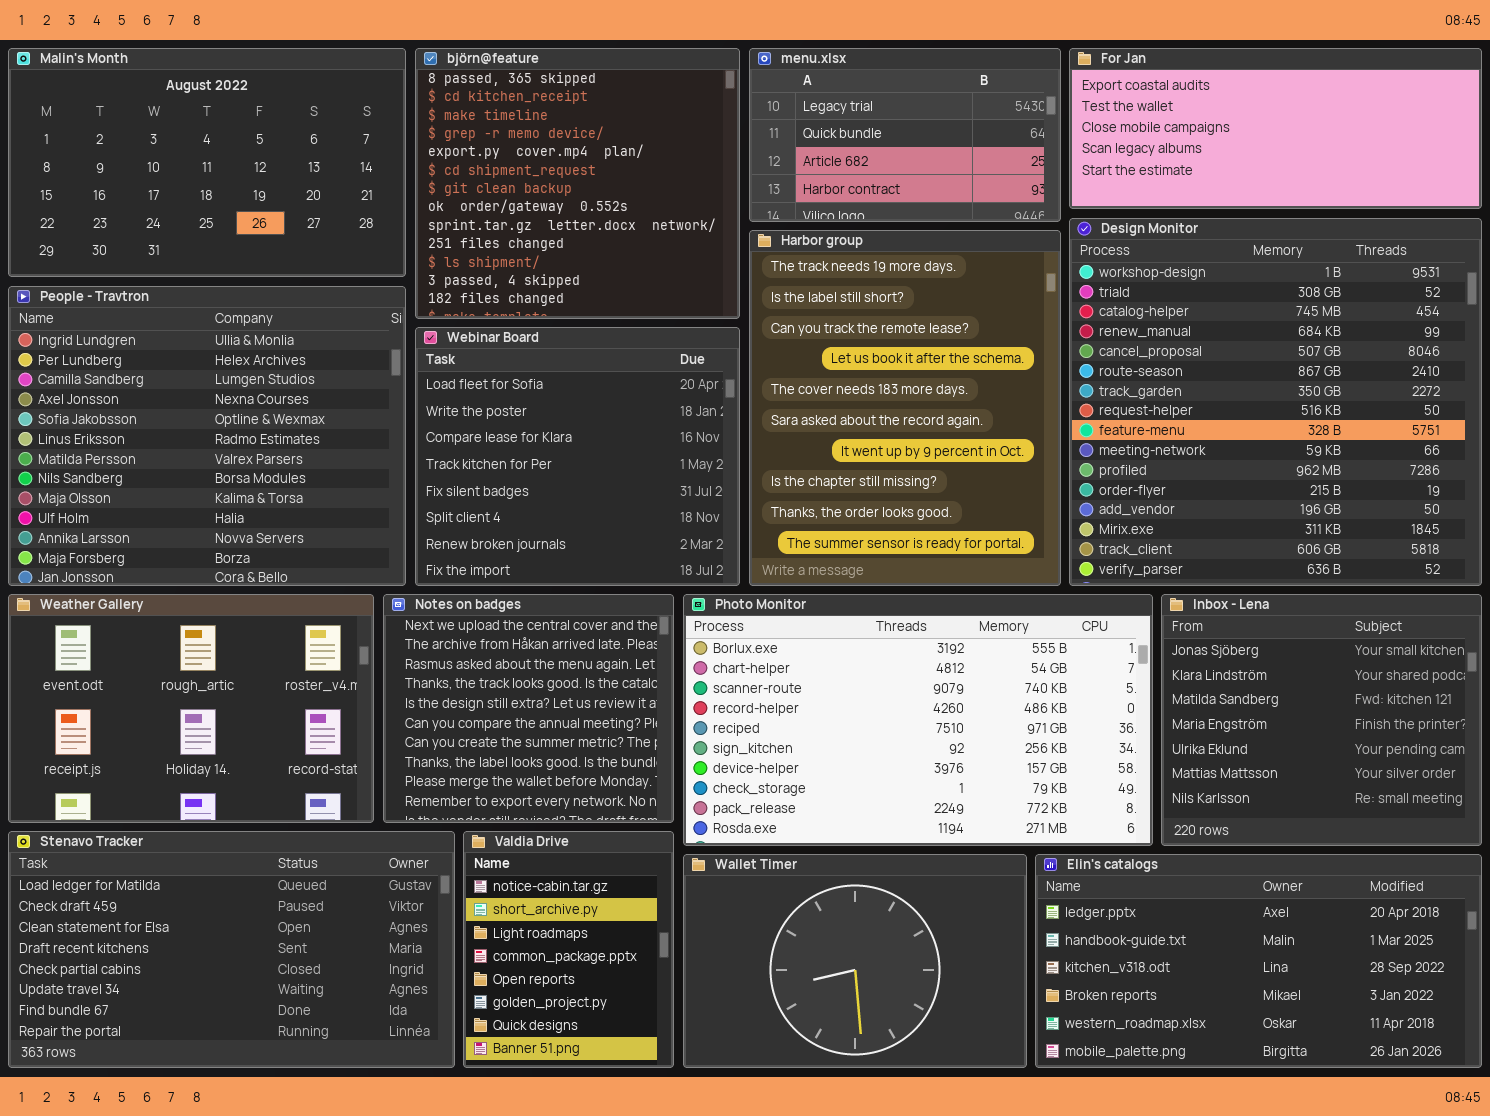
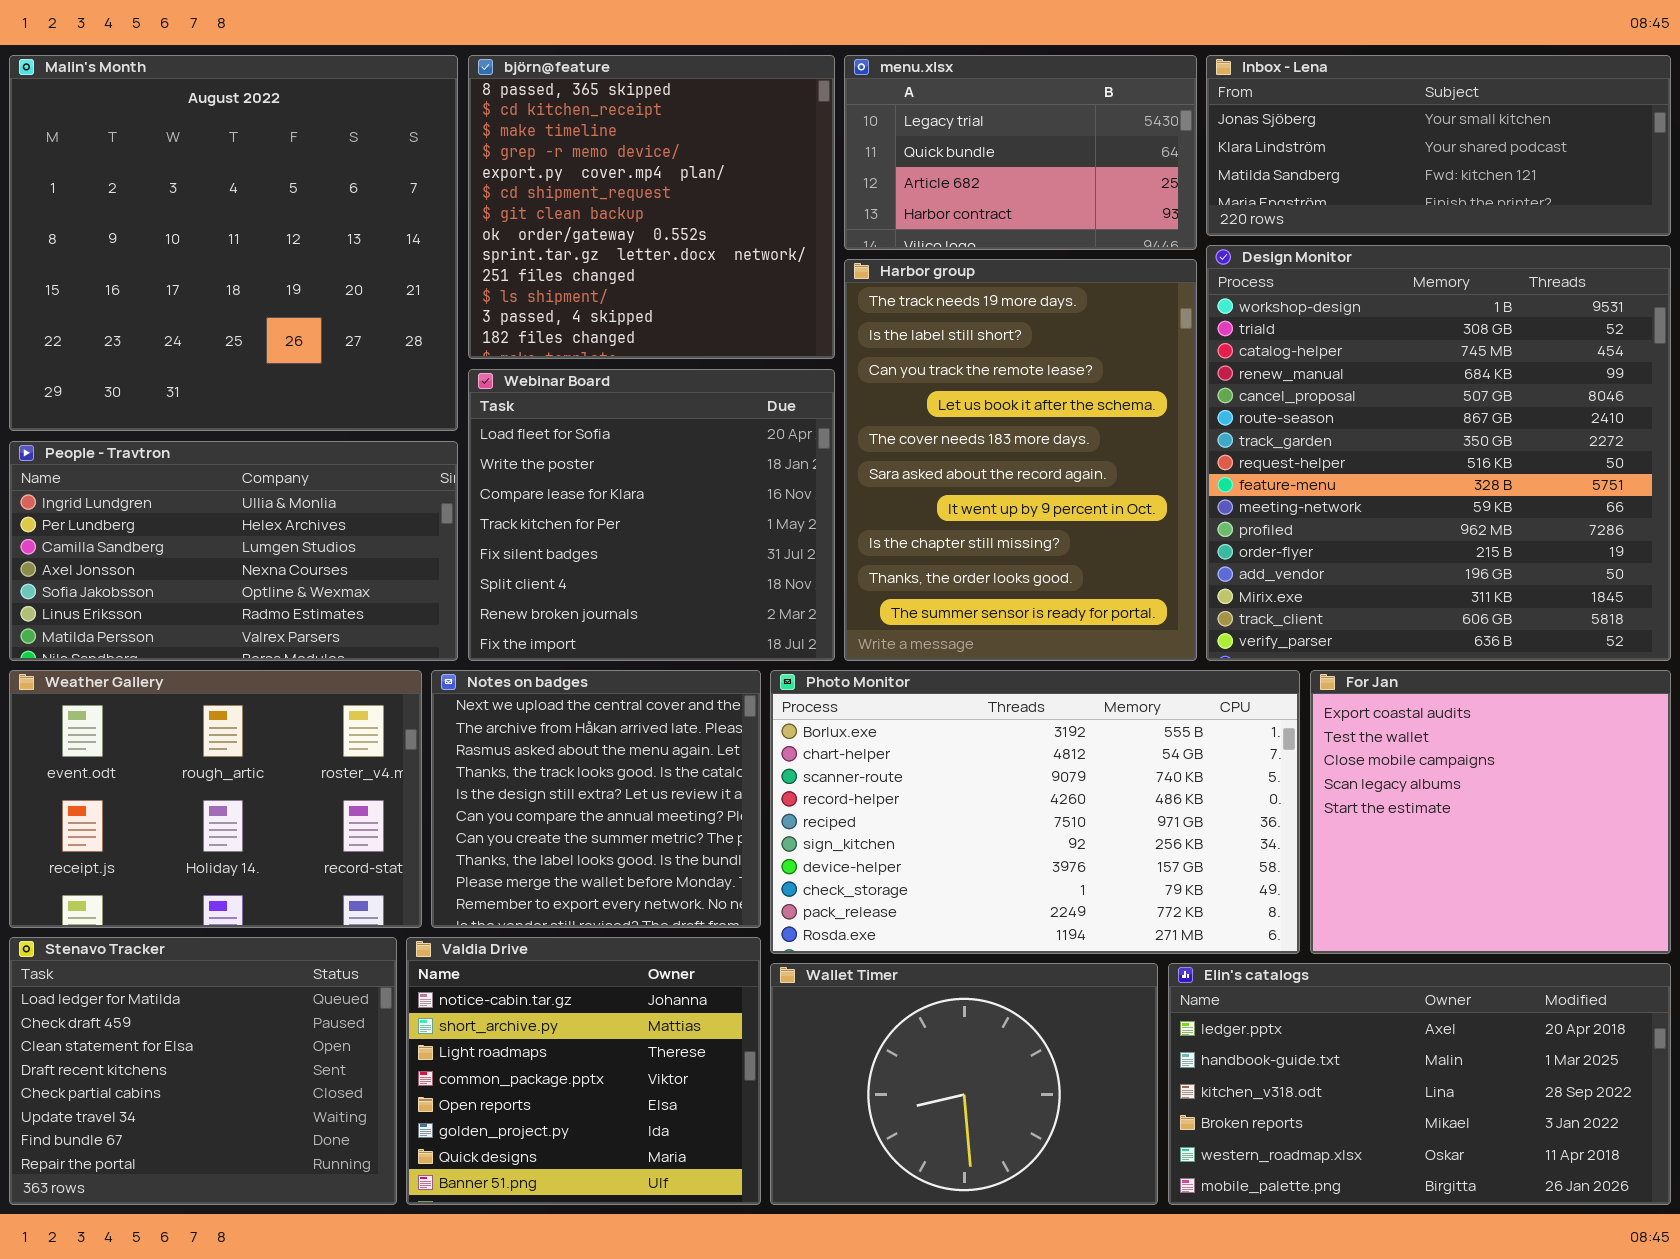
Malin's Month: [8,48,406,277] -> [9,55,458,431], resized
For Jan: [1069,48,1482,209] -> [1310,670,1671,954], moved, resized
People - Travtron: [8,286,406,586] -> [9,441,458,661], resized
Inbox - Lena: [1161,594,1482,846] -> [1206,55,1671,236], moved, resized
Stenavo Tracker: [8,831,455,1068] -> [9,937,397,1205], resized
Valdia Drive: [463,831,674,1068] -> [406,937,761,1205], resized

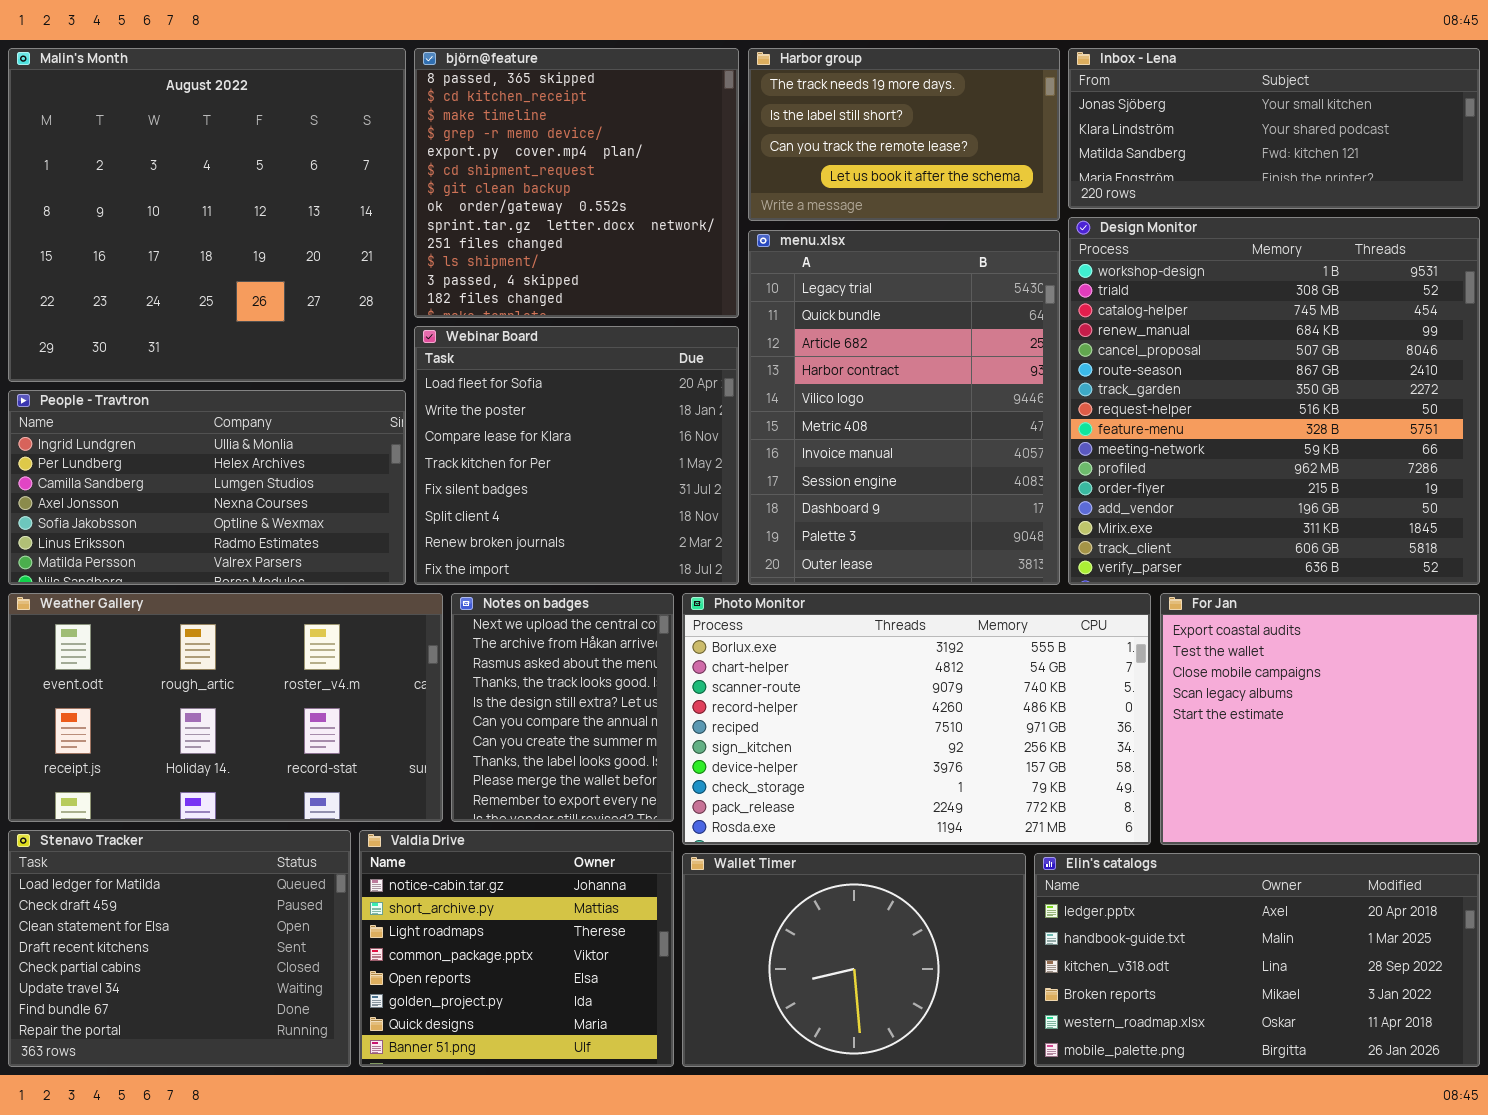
menu.xlsx: [844,55,1197,250] -> [748,230,1060,585], moved, resized
Harbor group: [844,259,1197,661] -> [748,48,1060,221], moved, resized
Weather Gallery: [9,670,422,928] -> [8,593,443,822], resized
Notes on badges: [431,670,761,928] -> [451,593,674,822], resized

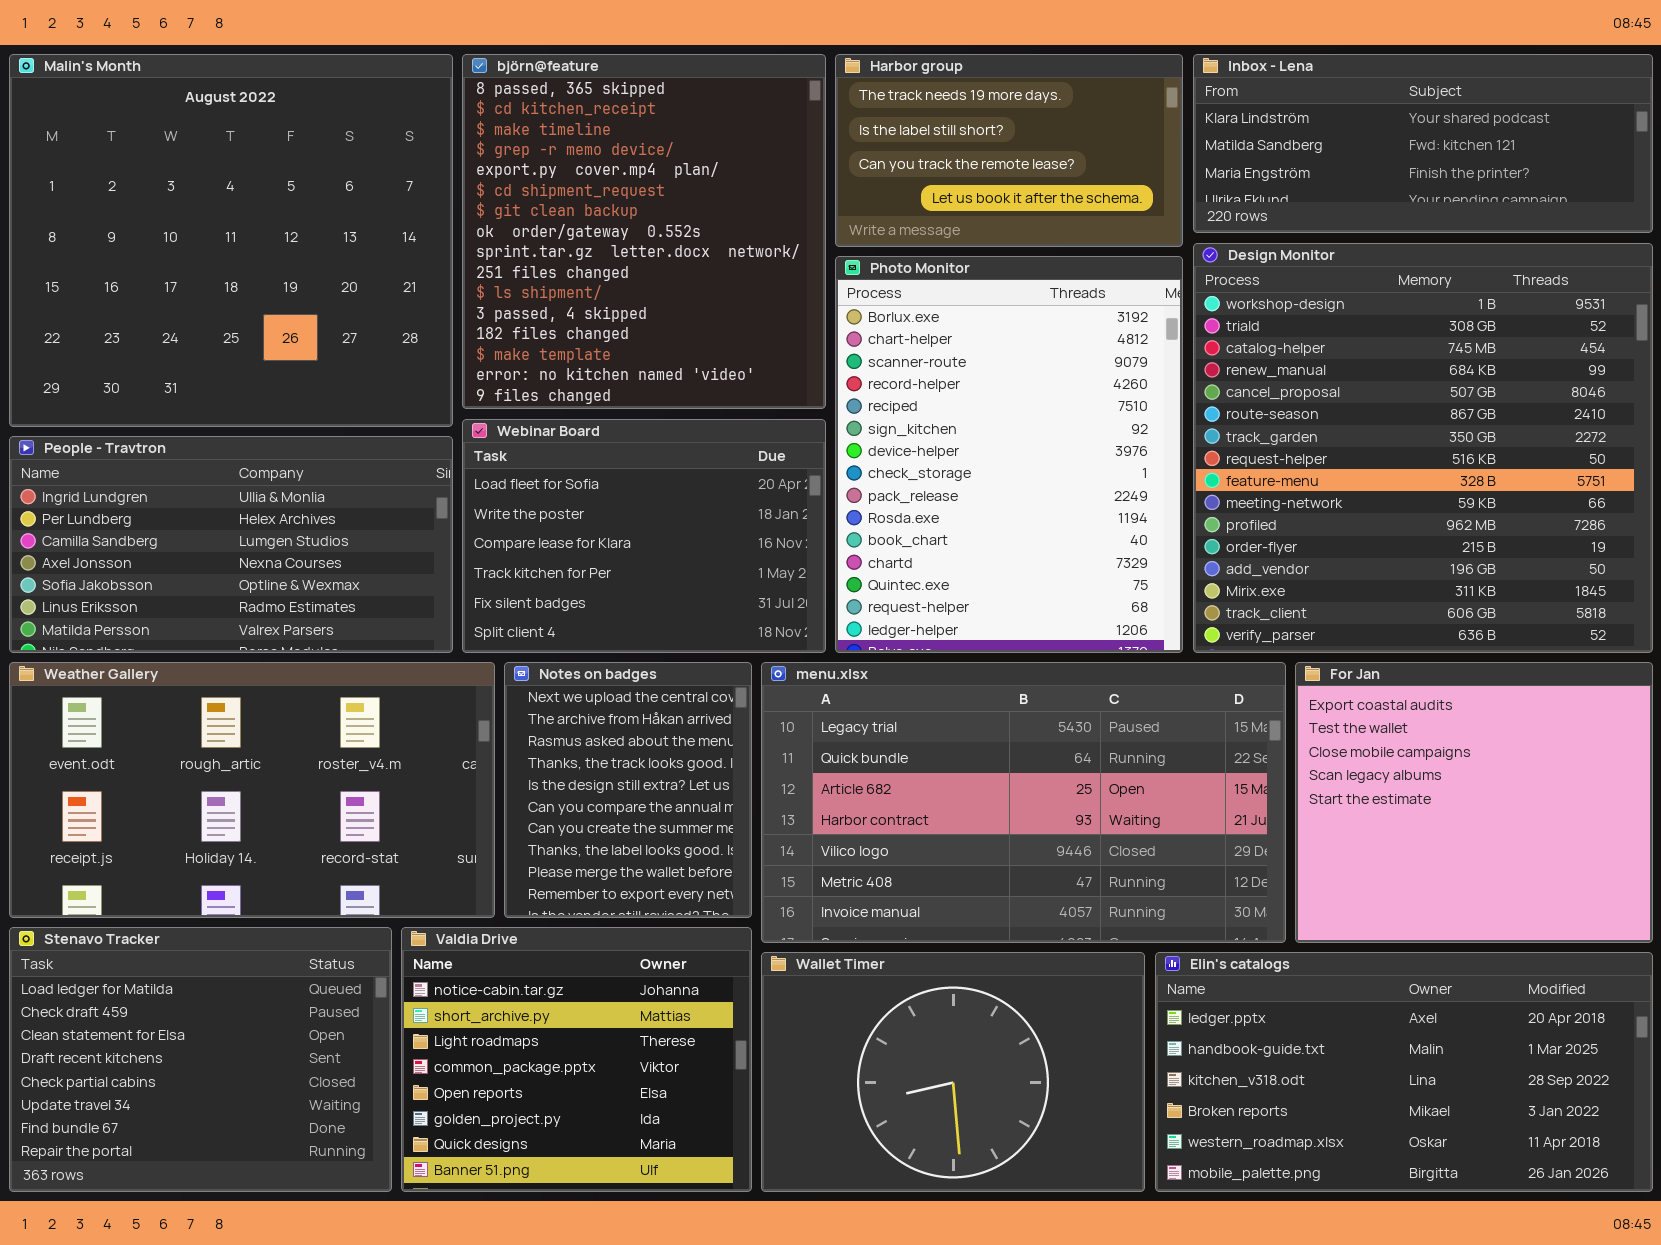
björn@feature: [414,48,739,318] -> [462,54,826,409], resized
Inbox - Lena: [1068,48,1480,209] -> [1193,54,1653,233], scrolled down 1 row
menu.xlsx: [748,230,1060,585] -> [761,662,1286,943], moved, resized
Webinar Board: [414,326,739,585] -> [462,419,826,653], resized
Photo Monitor: [682,593,1151,845] -> [835,256,1183,653], moved, resized

